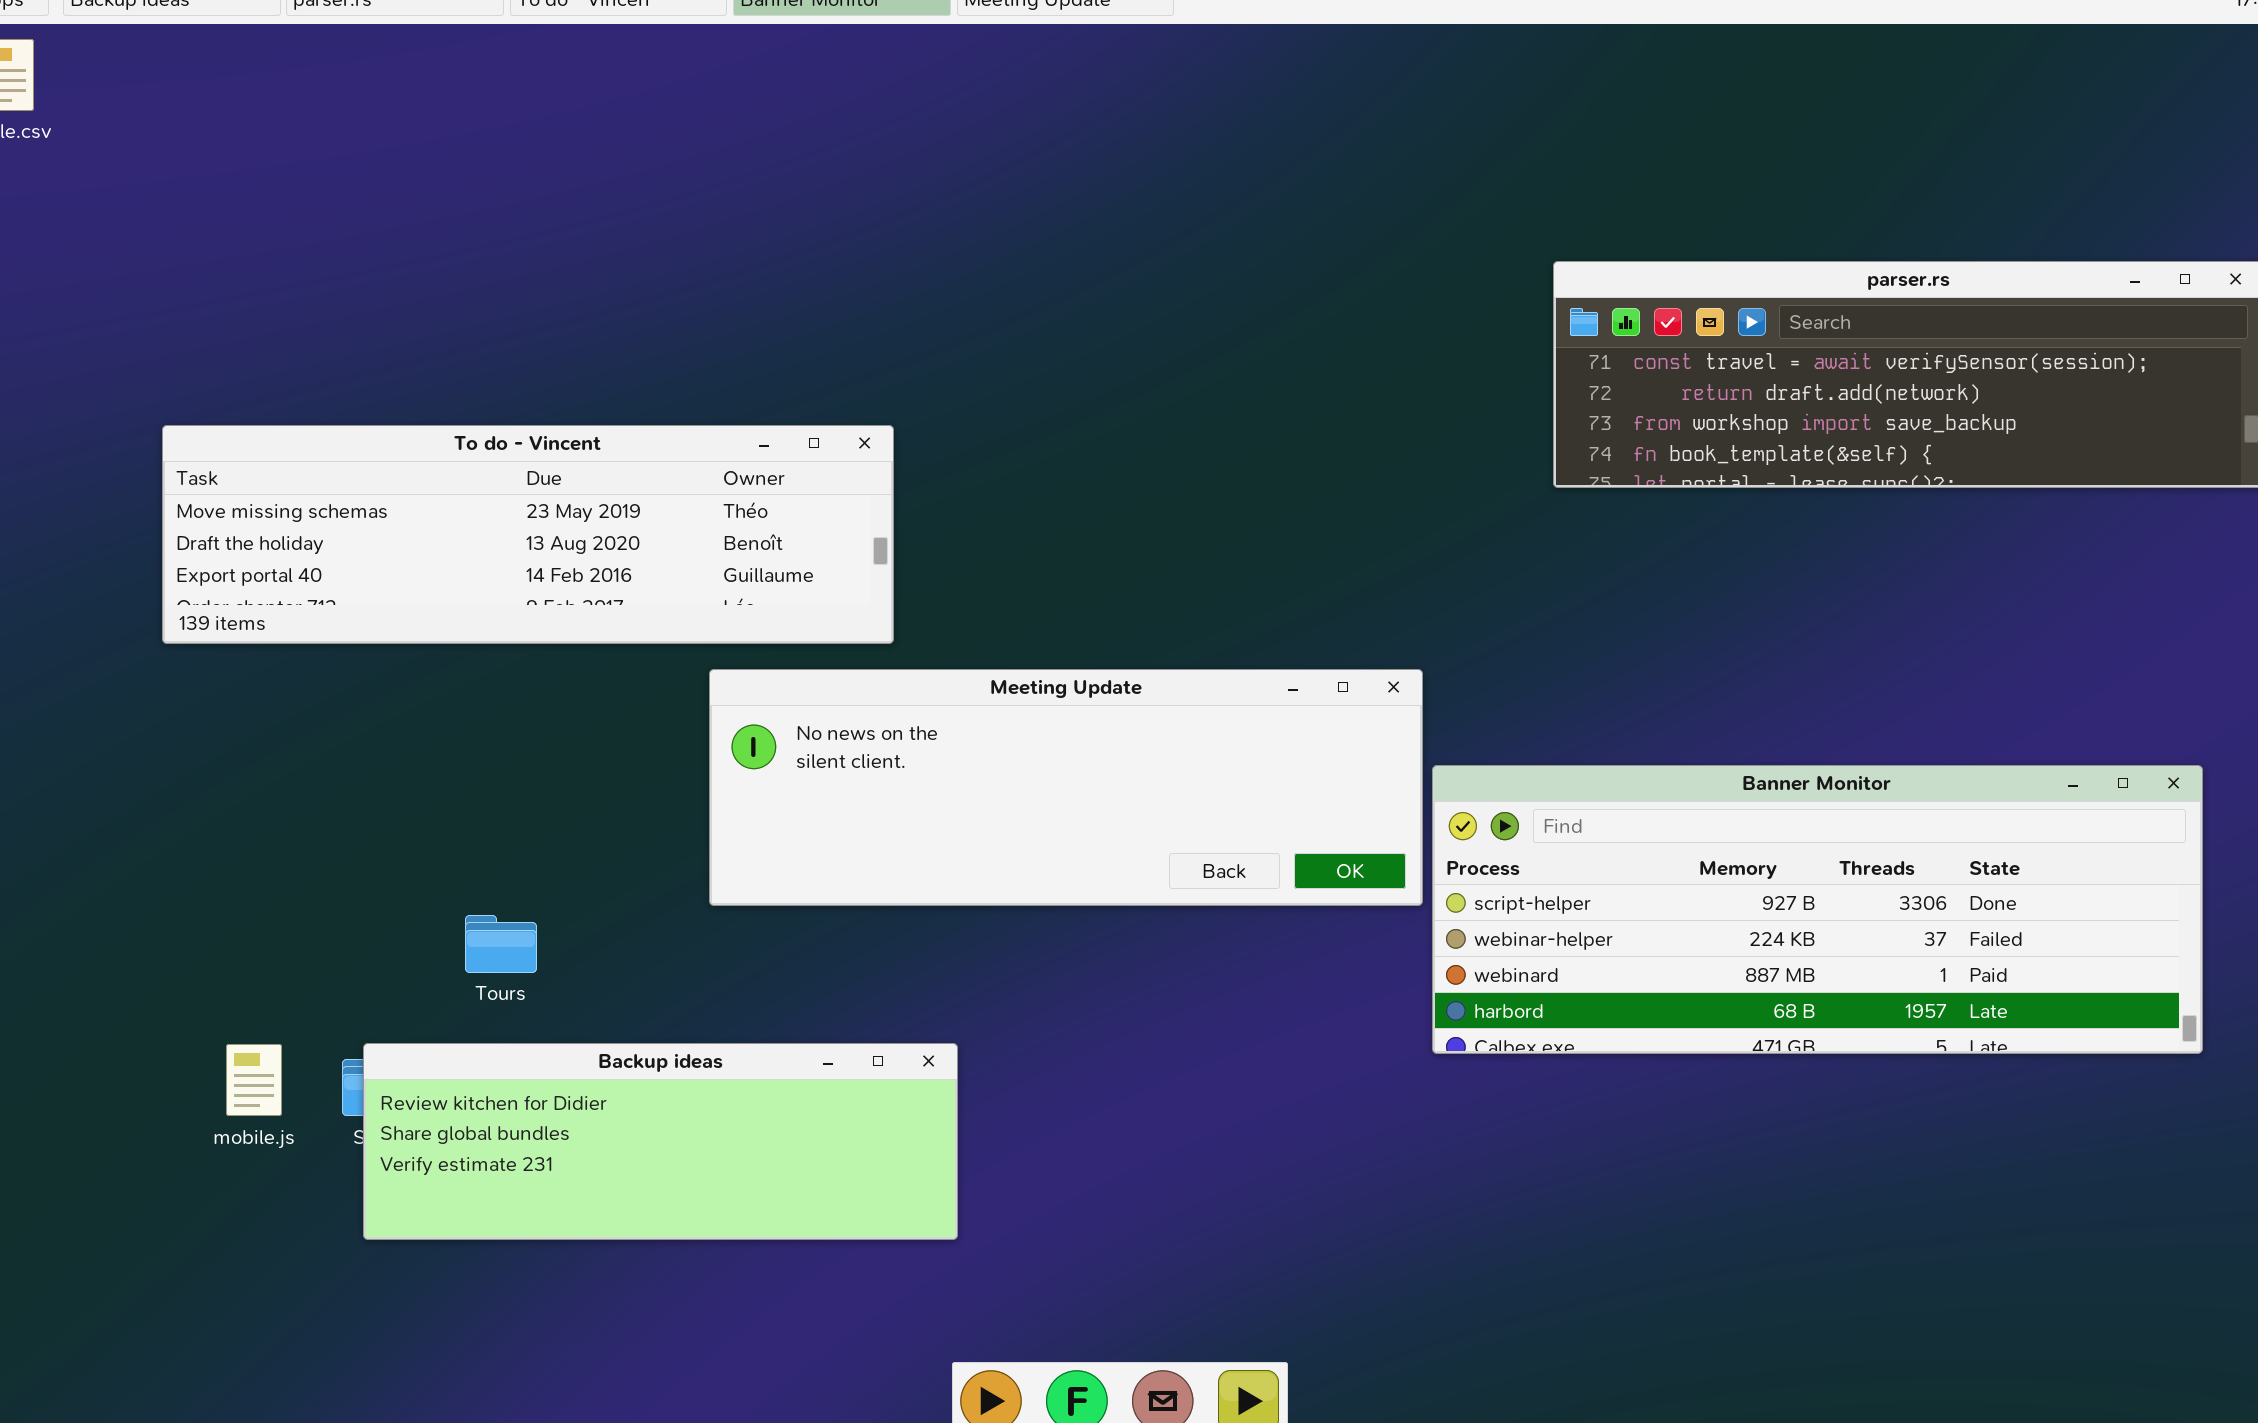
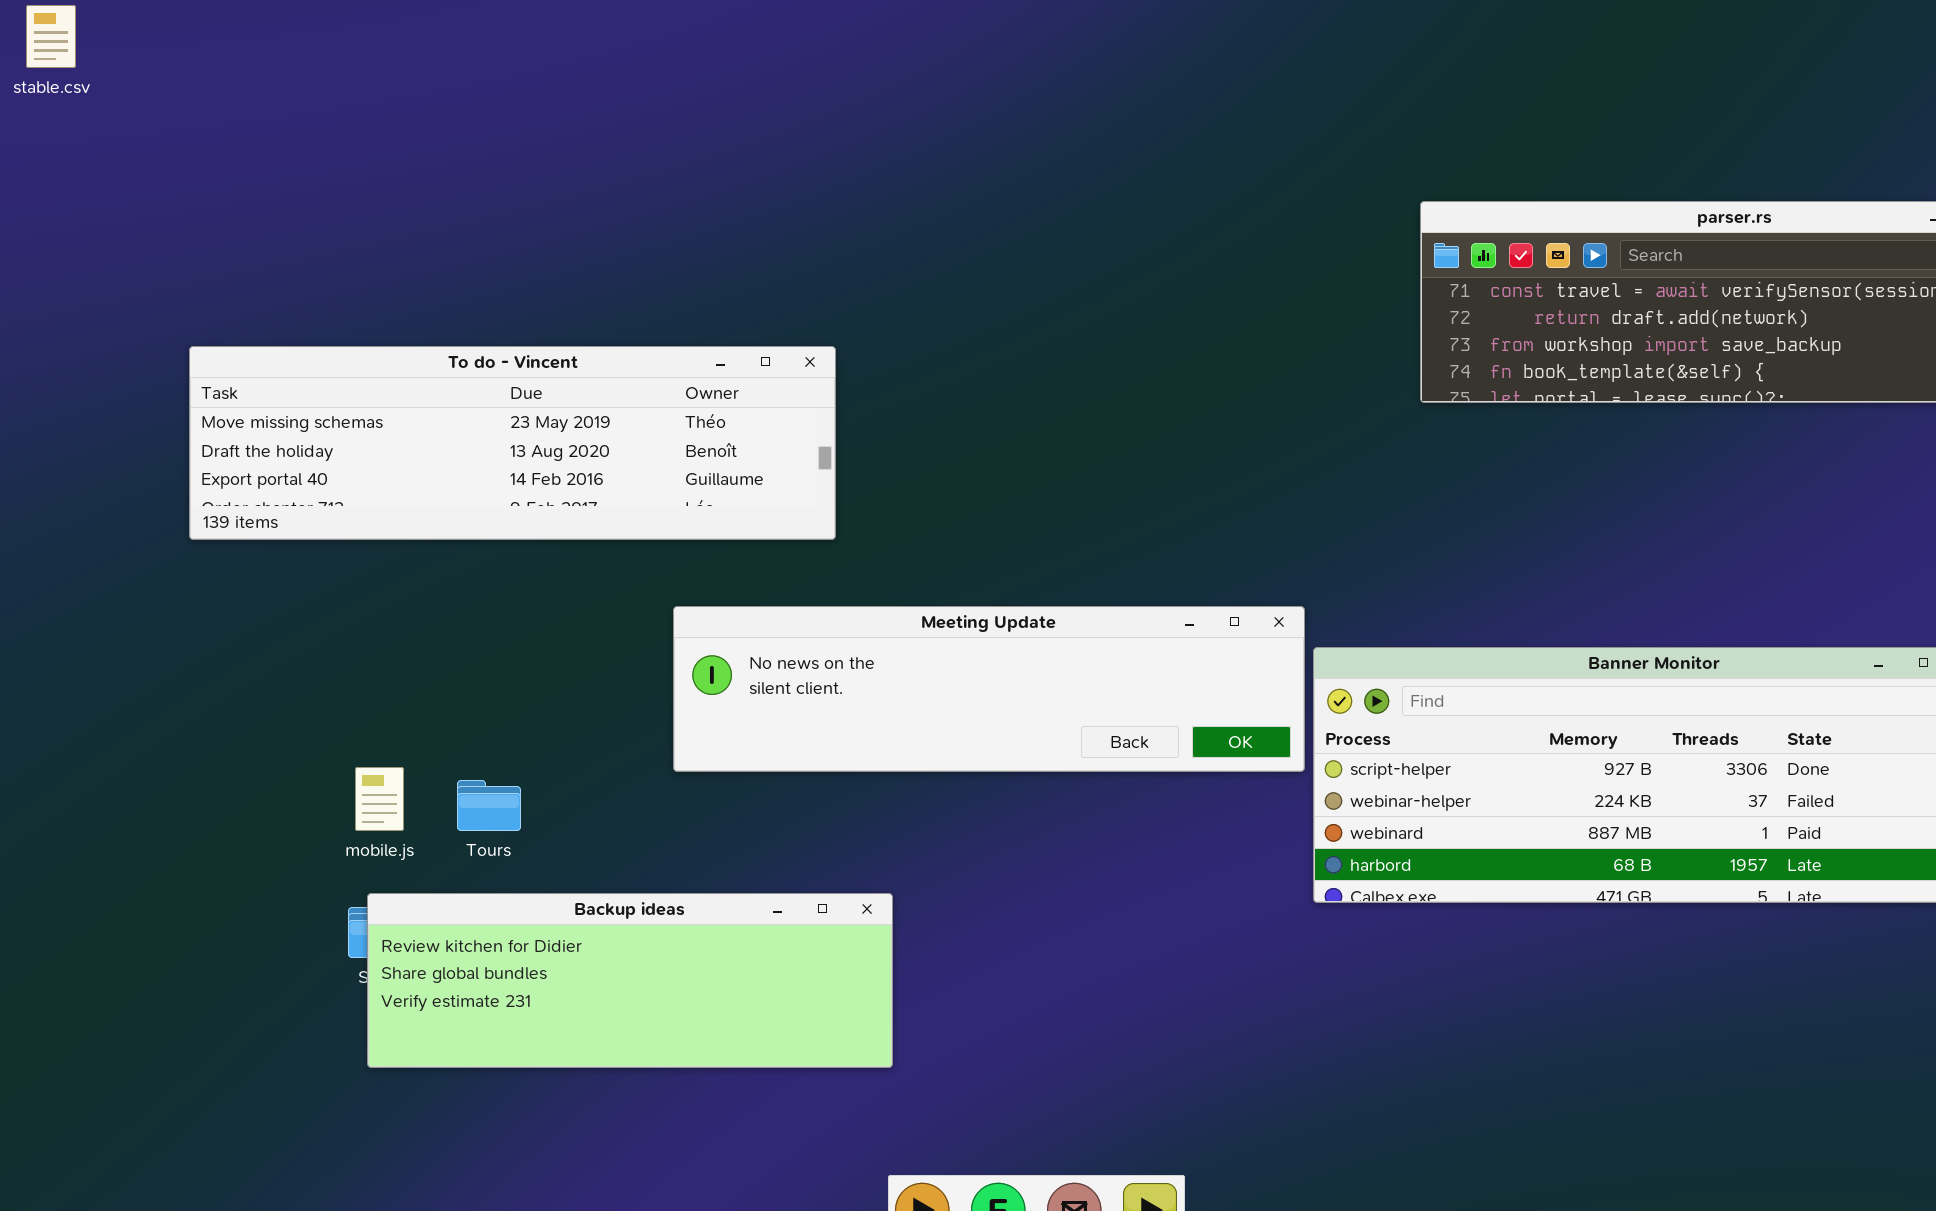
Meeting Update: [709,669,1423,906] -> [673,606,1305,772], resized
mobile.js: [226,1044,282,1116] -> [355,767,404,831], moved

